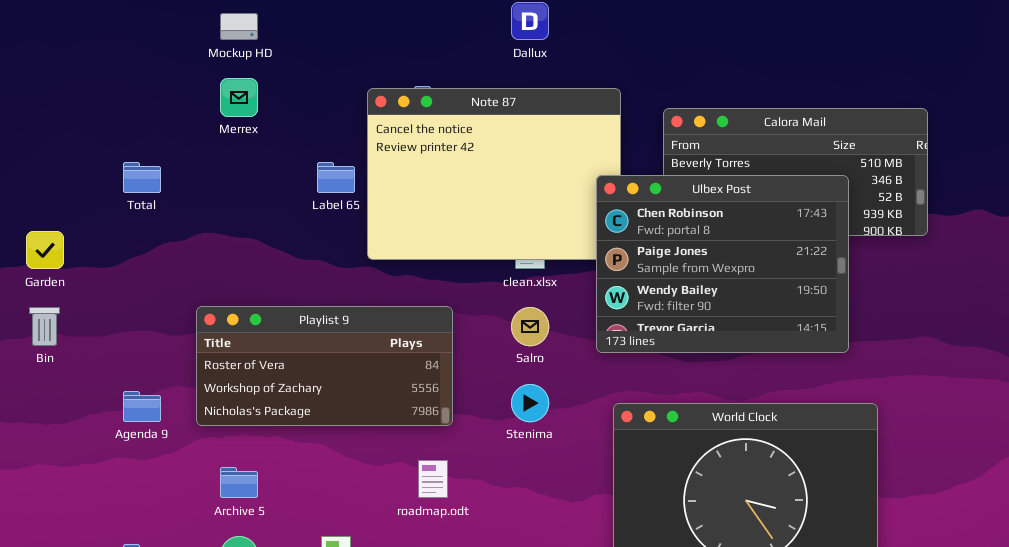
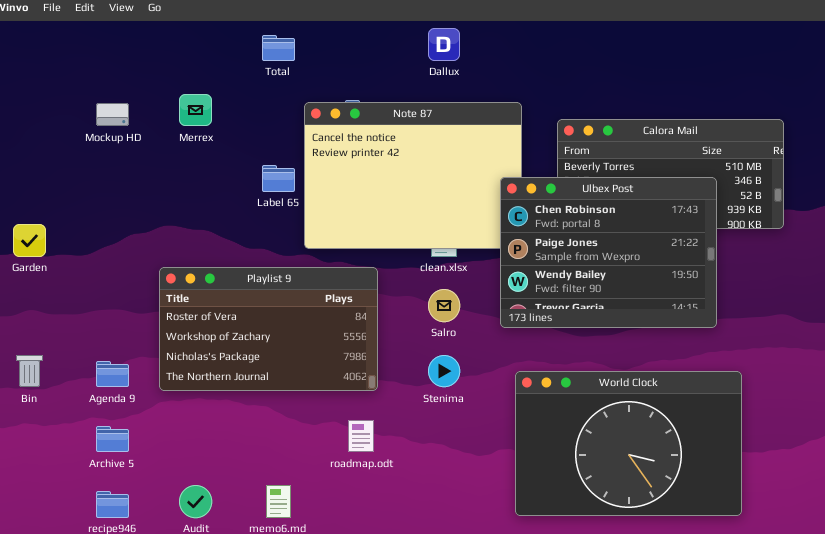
Mockup HD: [220,13,258,40] -> [96,103,129,126], moved
Total: [123,162,161,193] -> [262,35,295,61], moved
Playlist 9: [196,306,453,426] -> [159,267,378,391], resized
Bin: [29,307,60,346] -> [16,355,43,387], moved
Archive 5: [220,467,258,498] -> [96,426,129,452], moved

